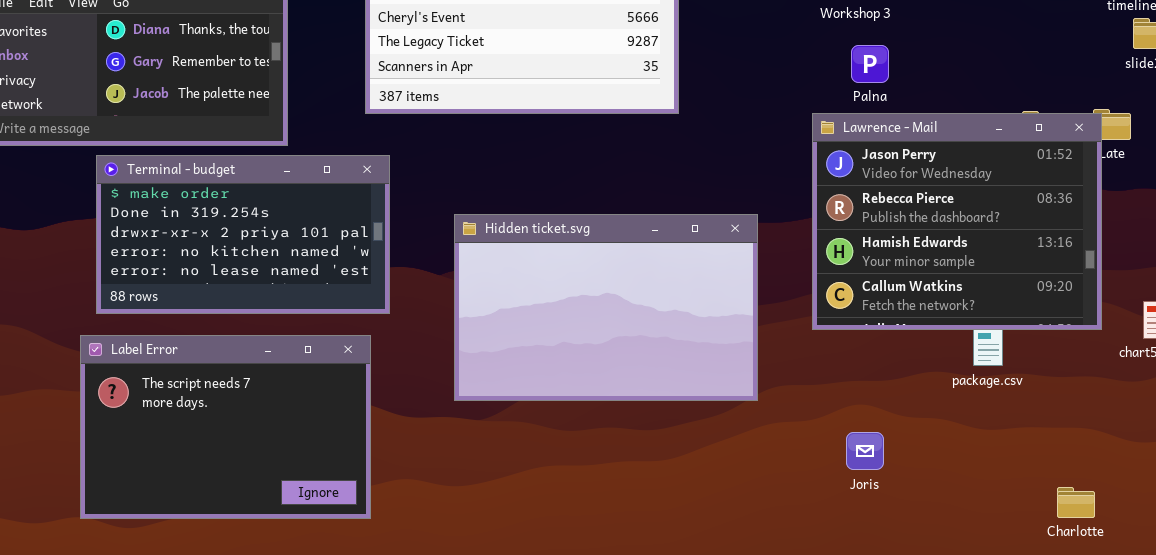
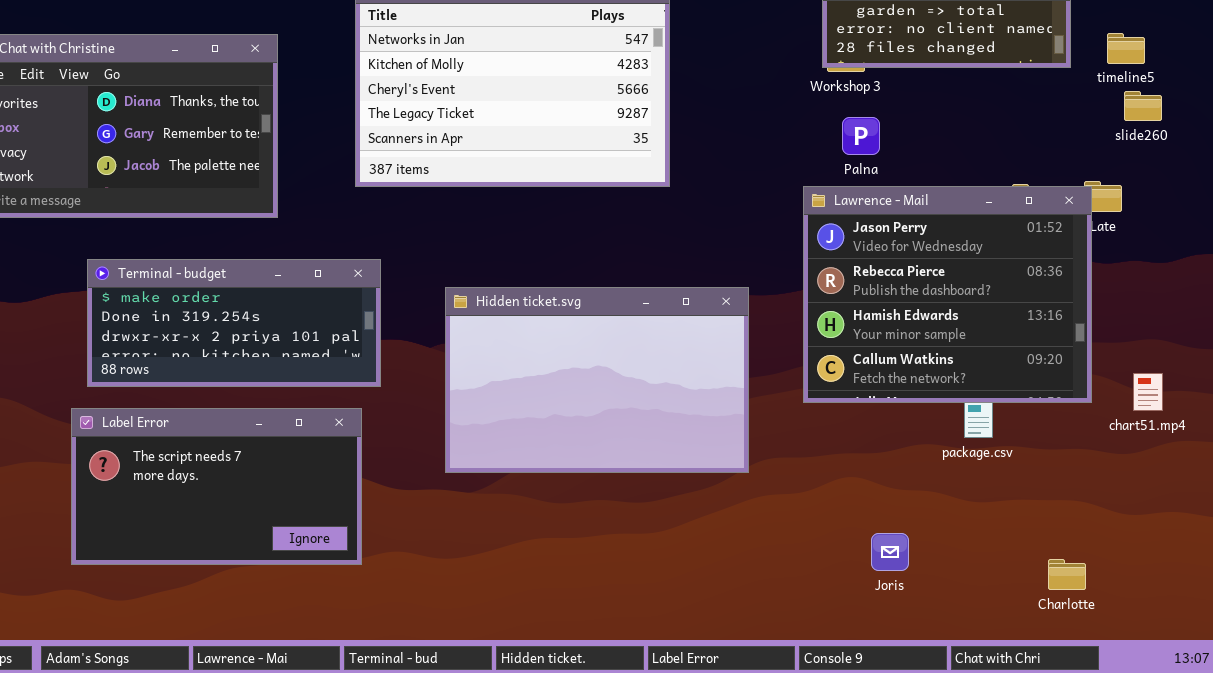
Terminal - budget: [96,155,390,314] -> [87,259,381,387], resized
Label Error: [80,335,371,519] -> [71,408,362,565], resized
Joris: [846,432,884,470] -> [871,533,909,571], moved

